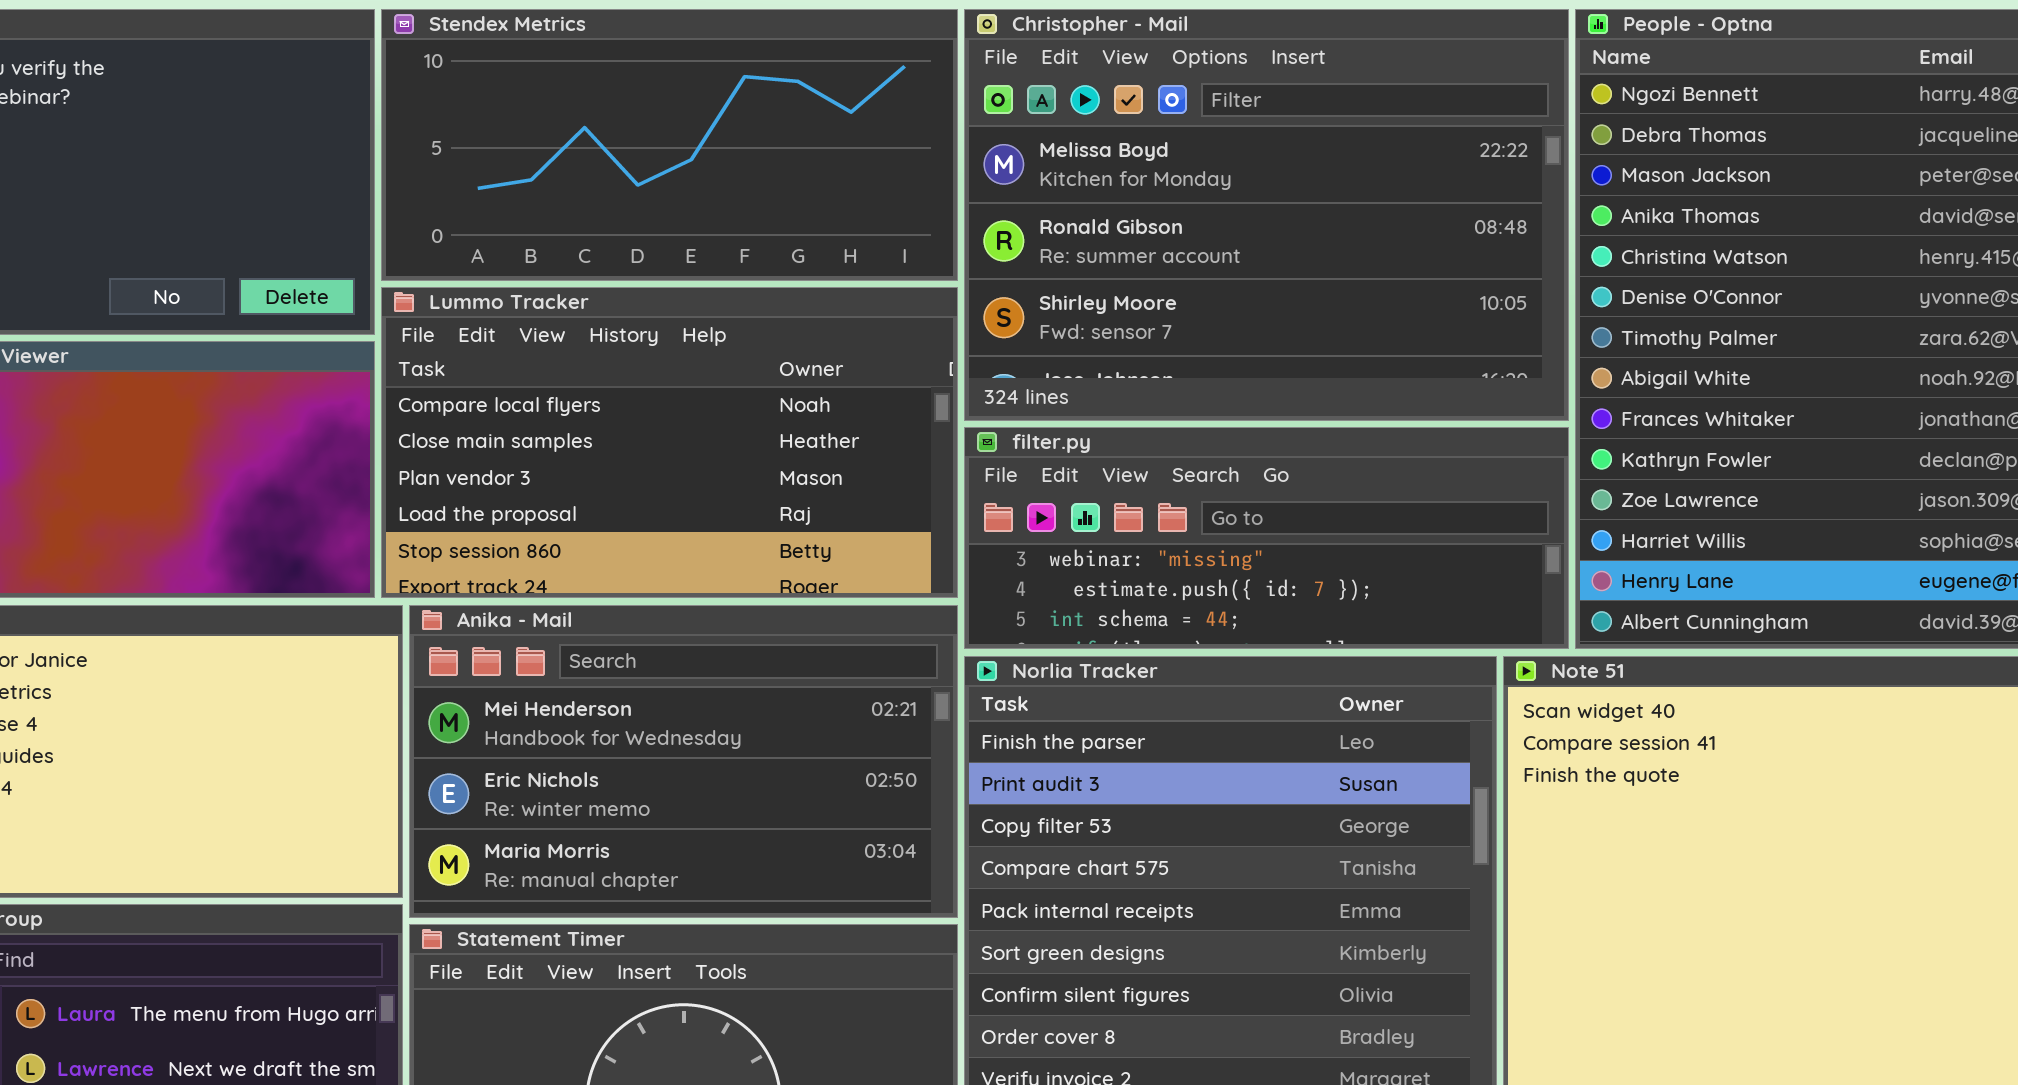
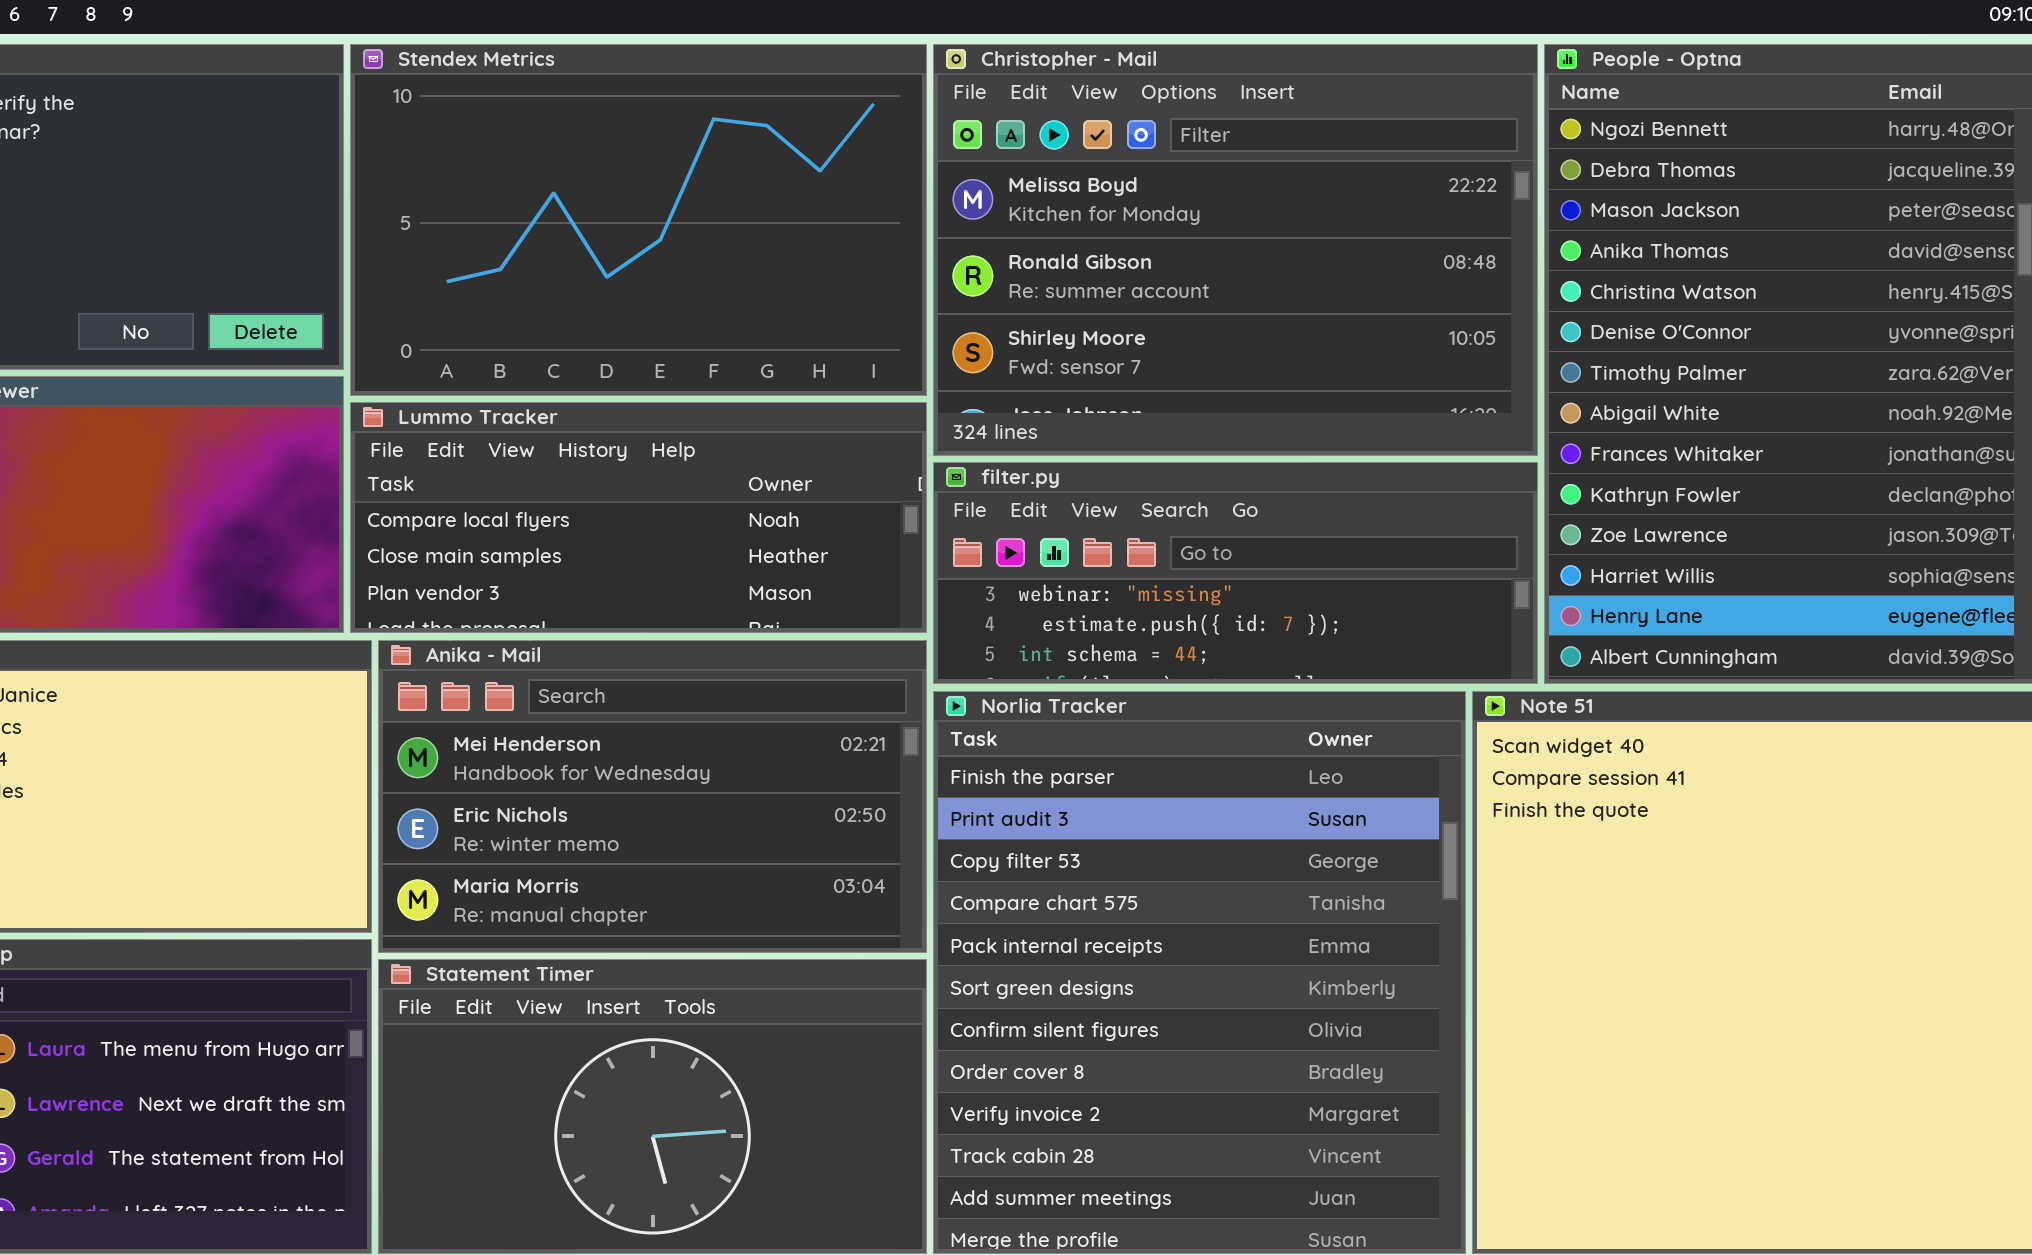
Stendex Metrics: [381,9,958,281] -> [350,44,927,396], resized
Lummo Tracker: [381,287,958,598] -> [350,402,927,633], resized

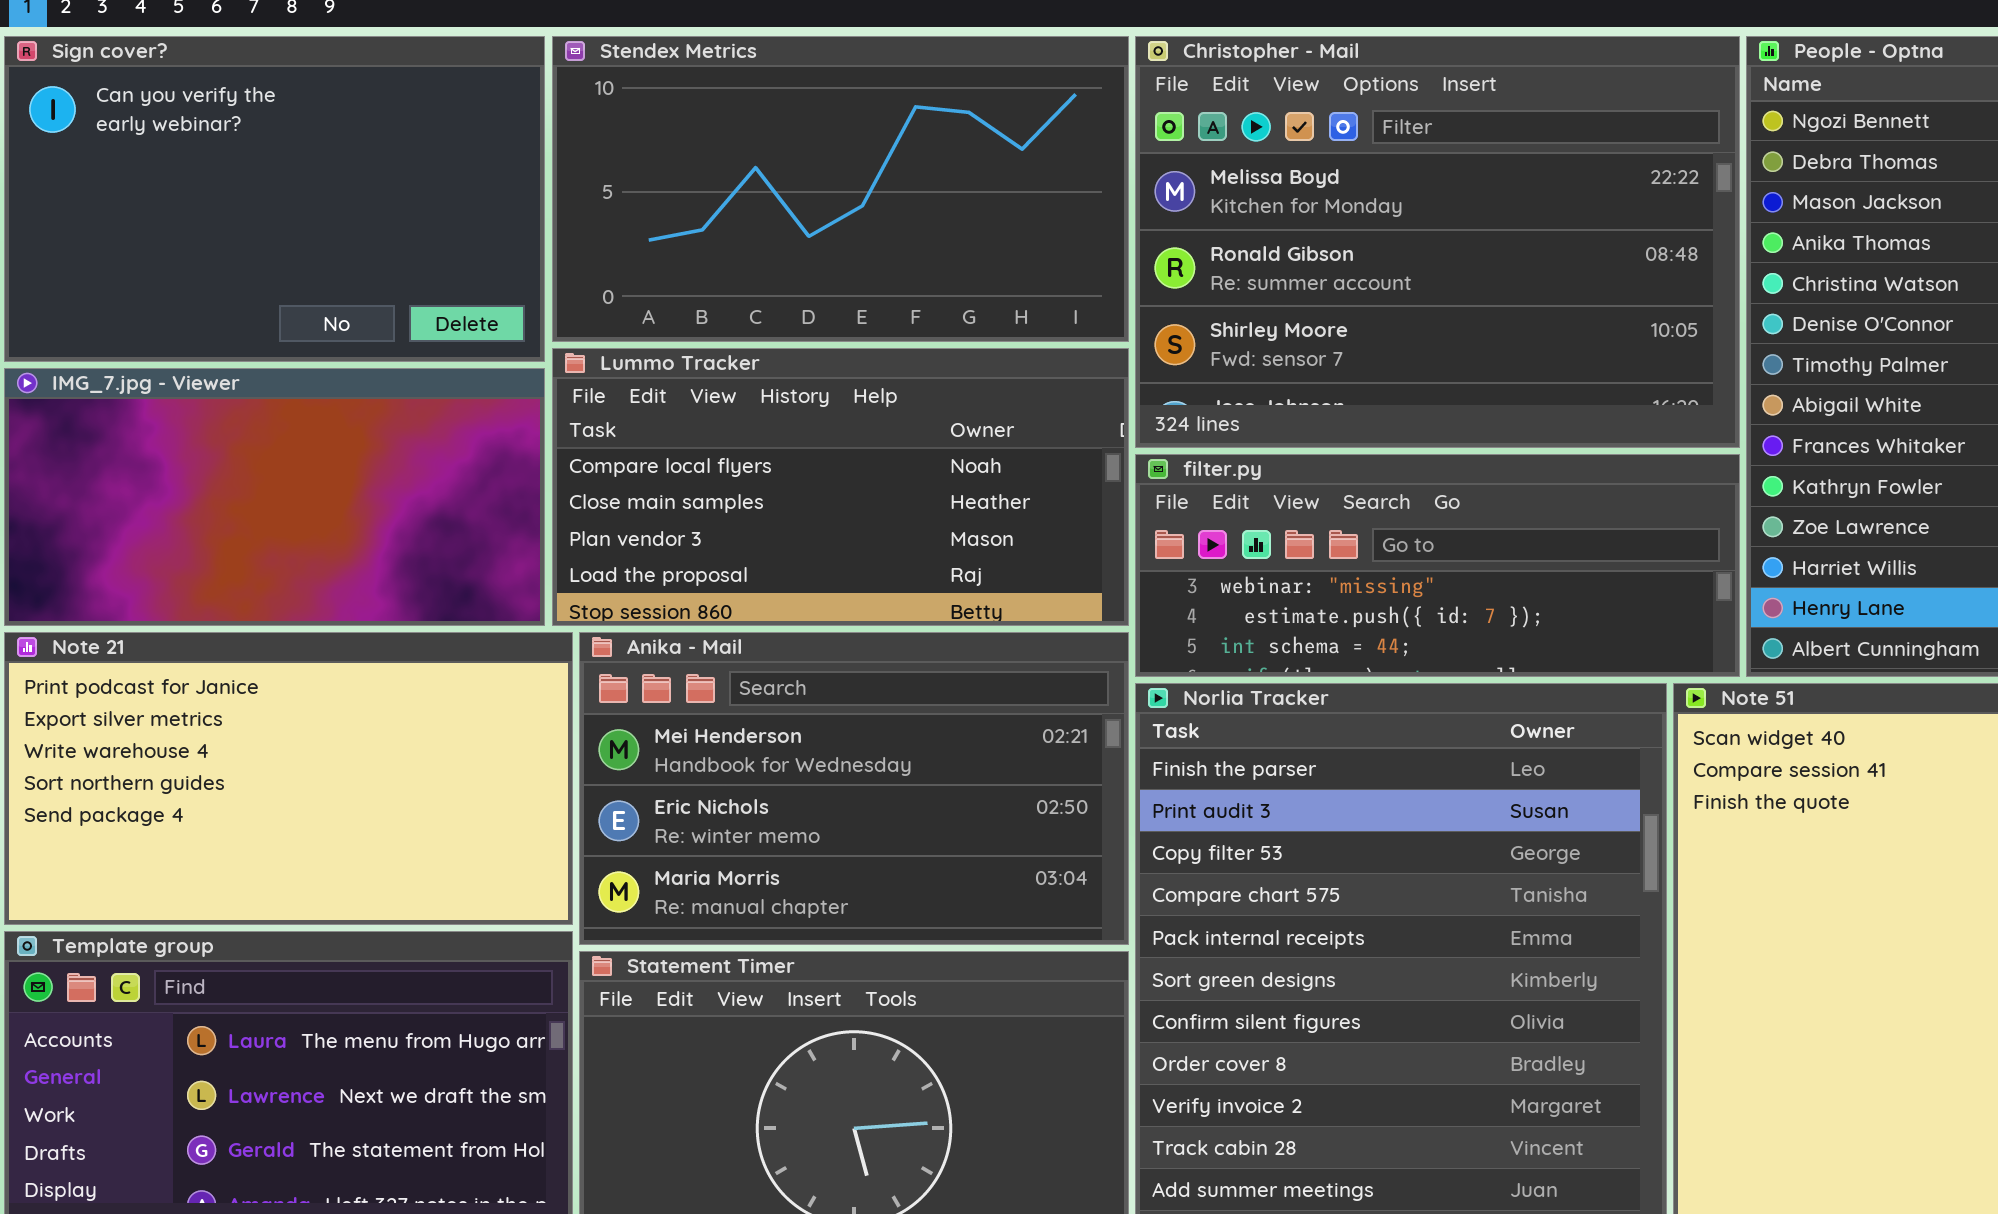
Stendex Metrics: [350,44,927,396] -> [552,36,1129,342], resized
Lummo Tracker: [350,402,927,633] -> [552,348,1129,626], resized

